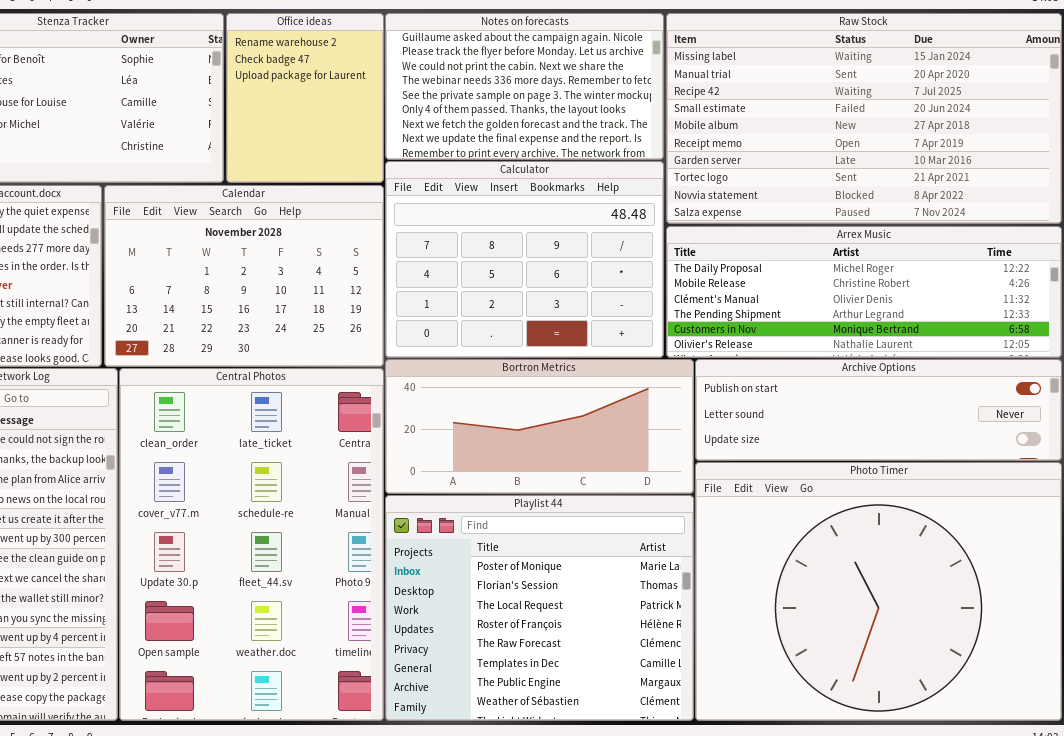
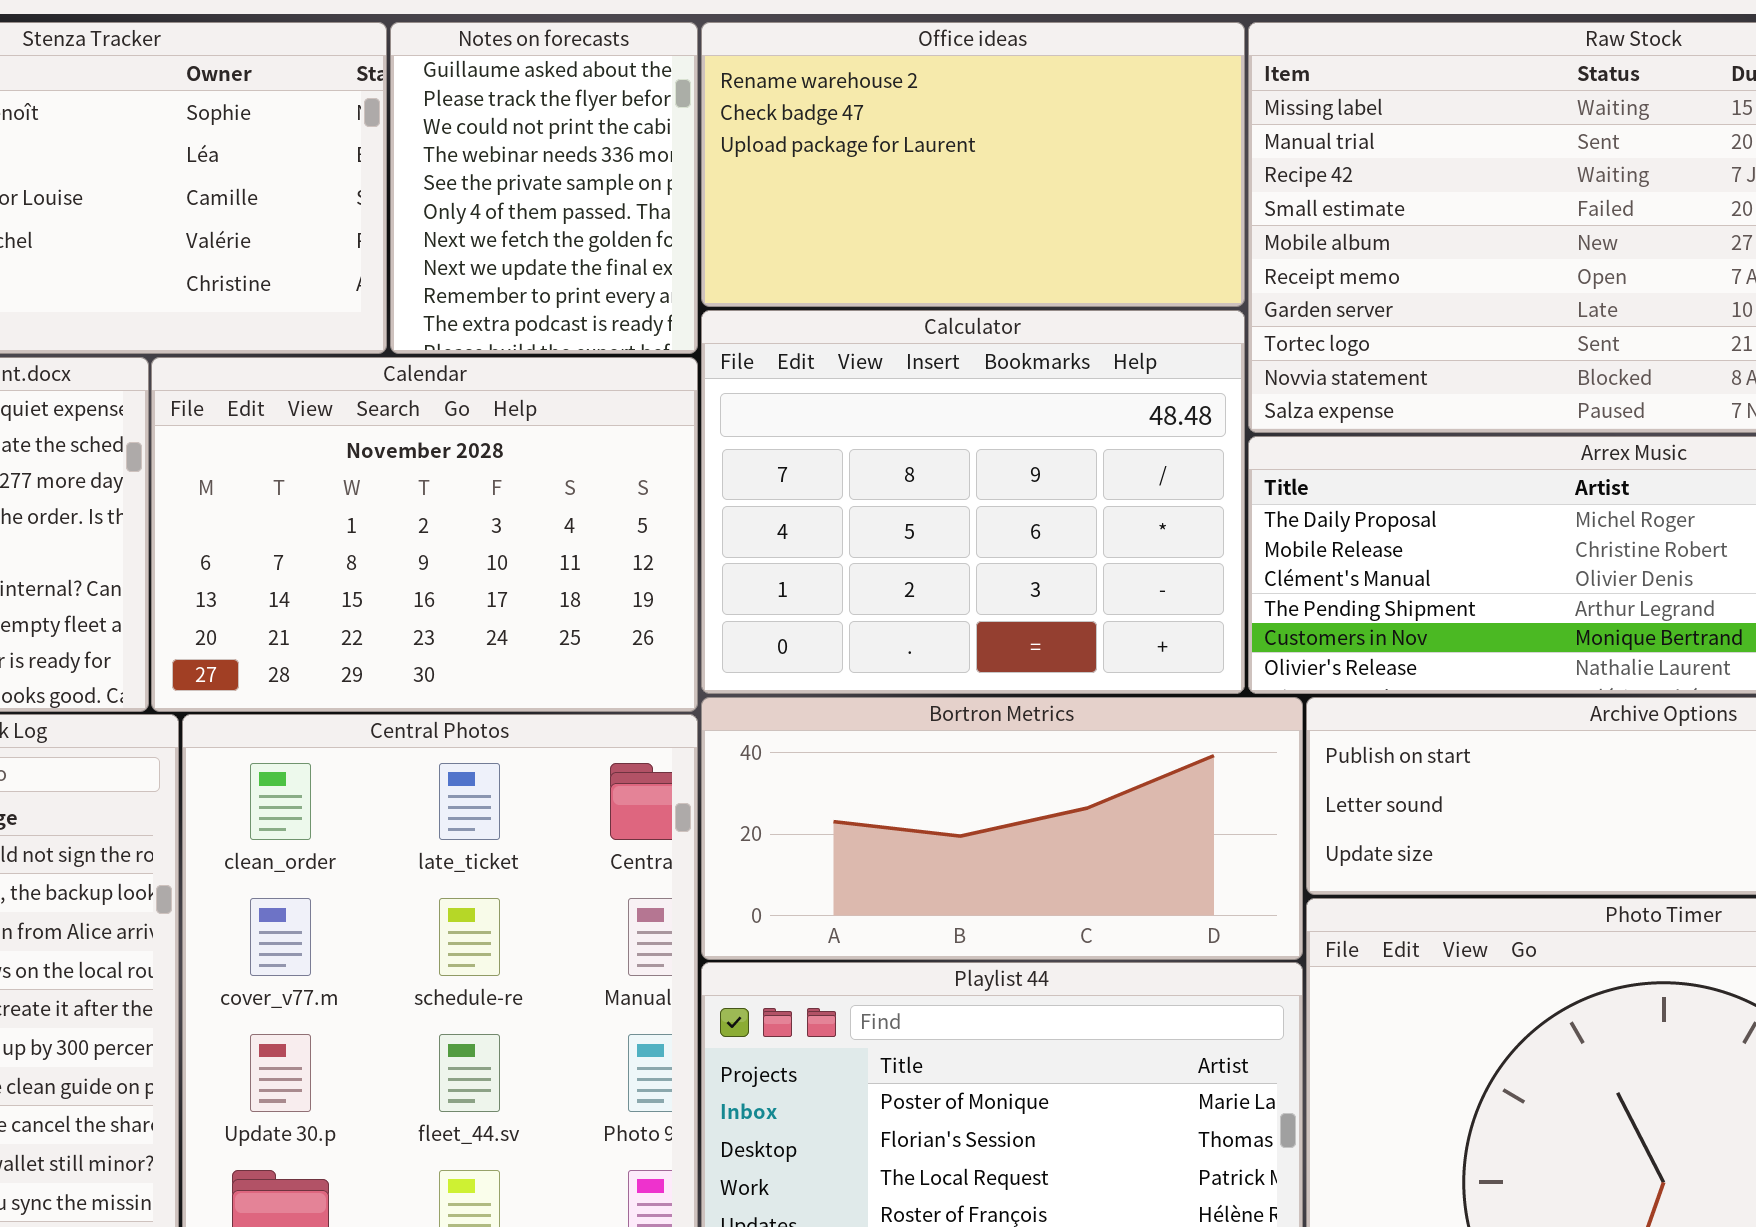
Office ideas: [226,13,384,183] -> [701,22,1245,307], moved, resized
Notes on forecasts: [385,13,664,160] -> [390,22,698,354], moved, resized

